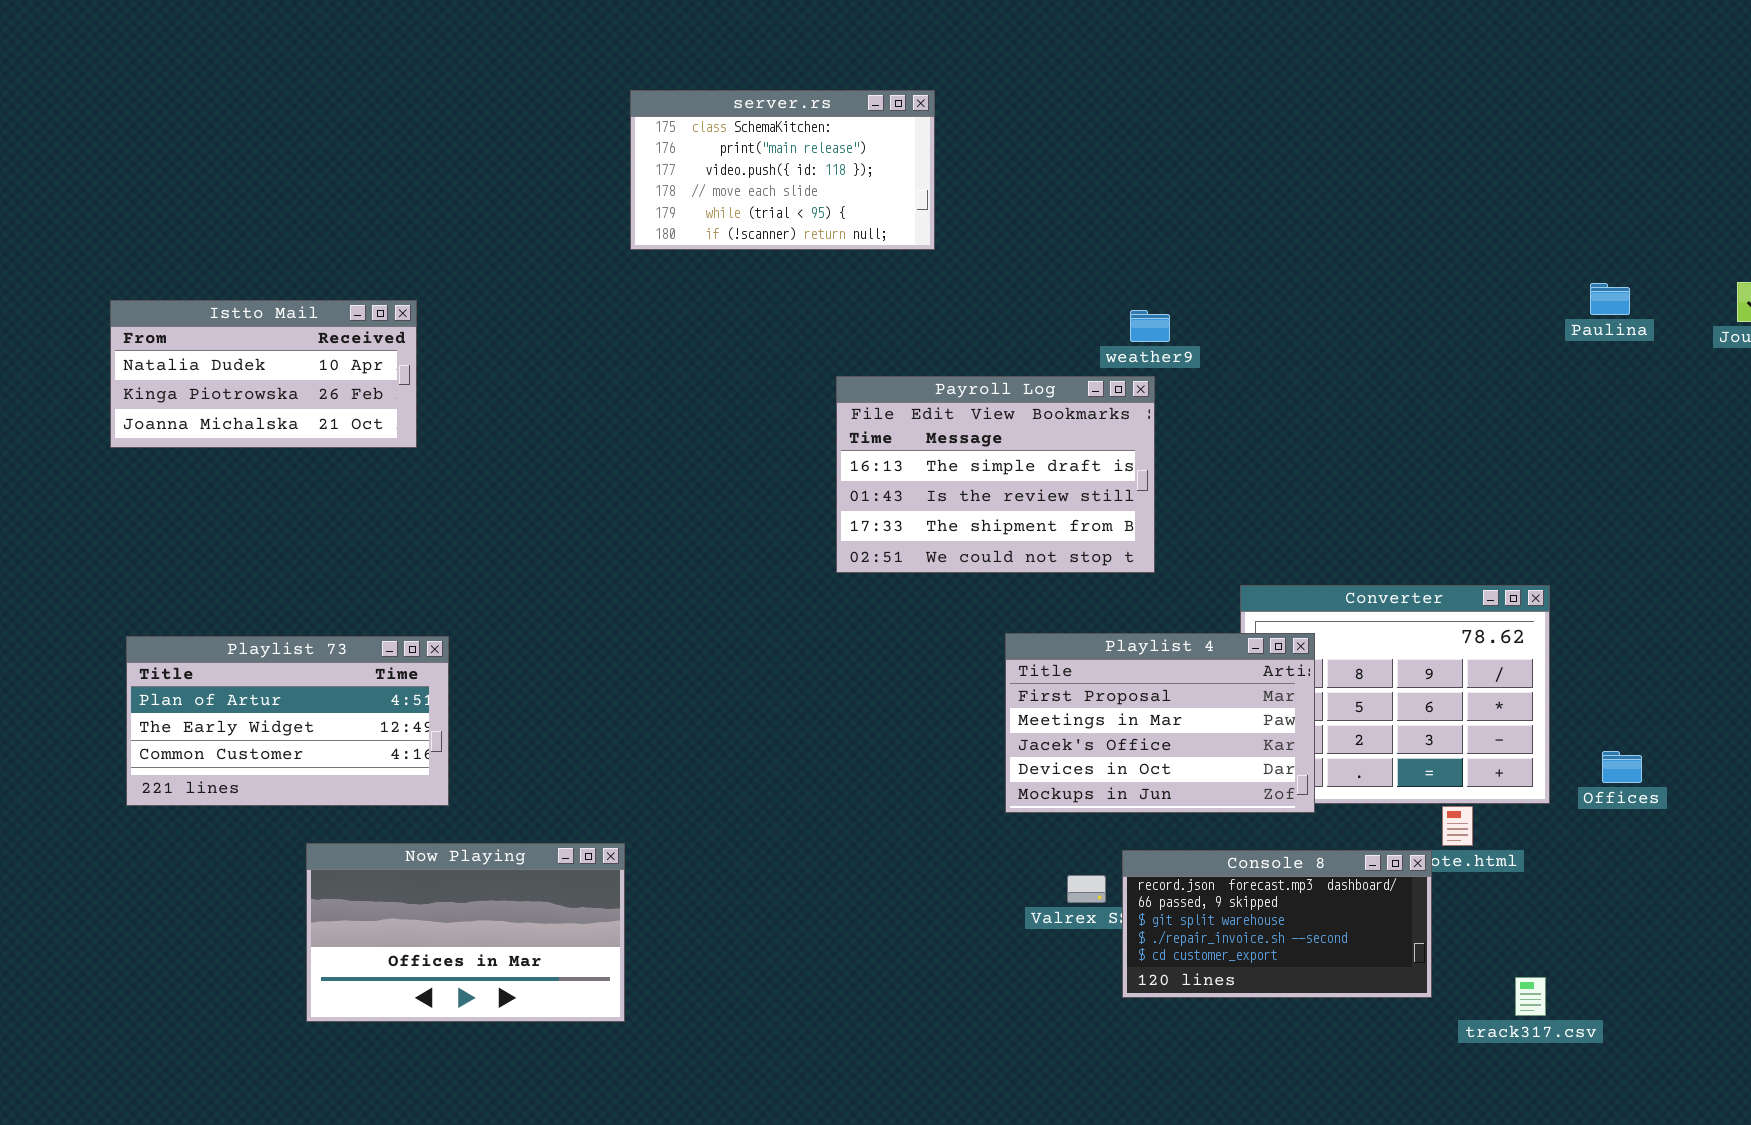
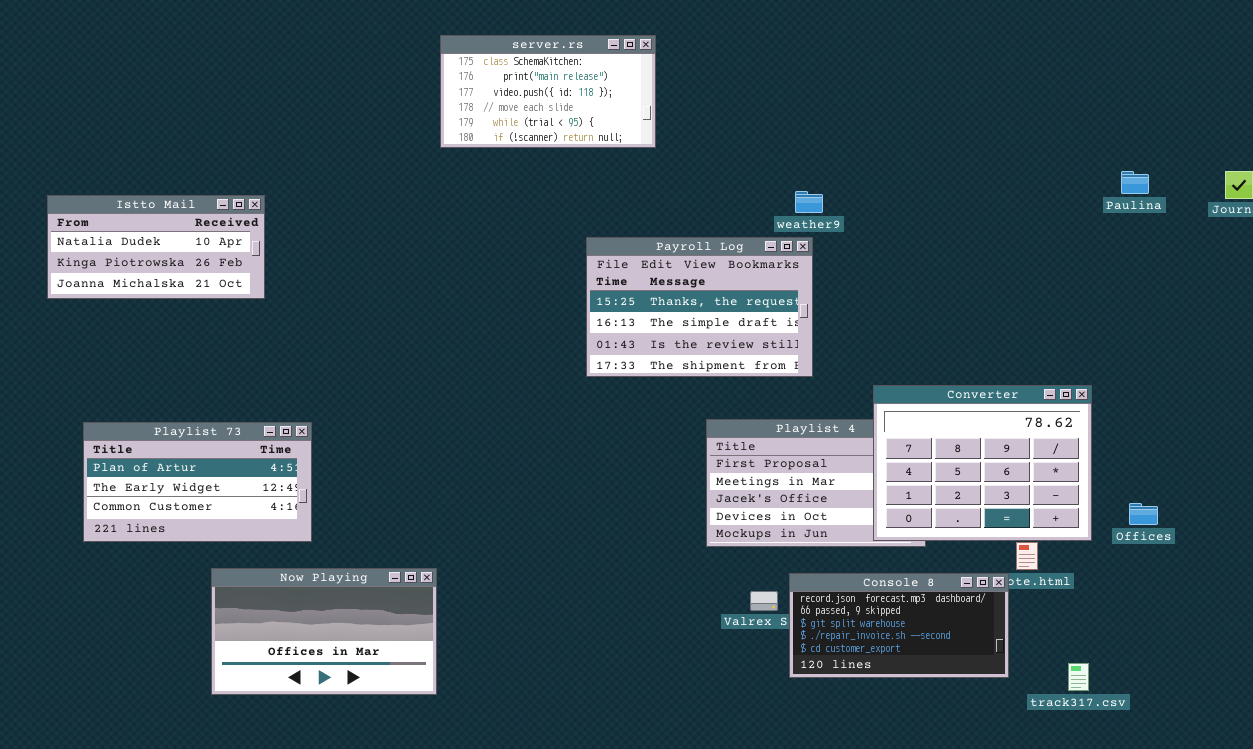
Istto Mail: [110,300,417,448] -> [47,195,265,299], moved
Payroll Log: [836,376,1155,573] -> [586,237,813,377], scrolled up 1 row
Converter: [1240,585,1550,804] -> [873,385,1092,541], raised

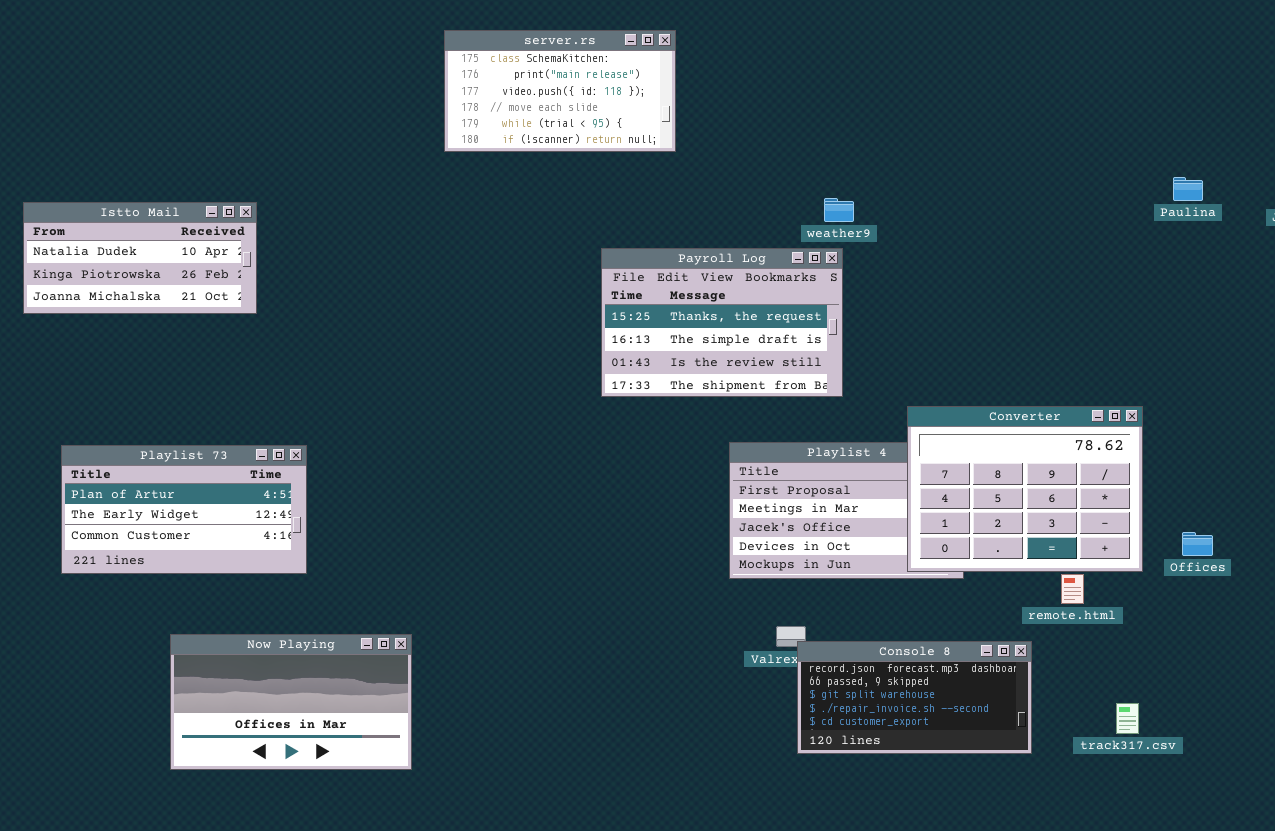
Now Playing: [211,568,437,695] -> [170,634,412,770], moved
Console 8: [789,573,1009,678] -> [797,641,1032,754], moved

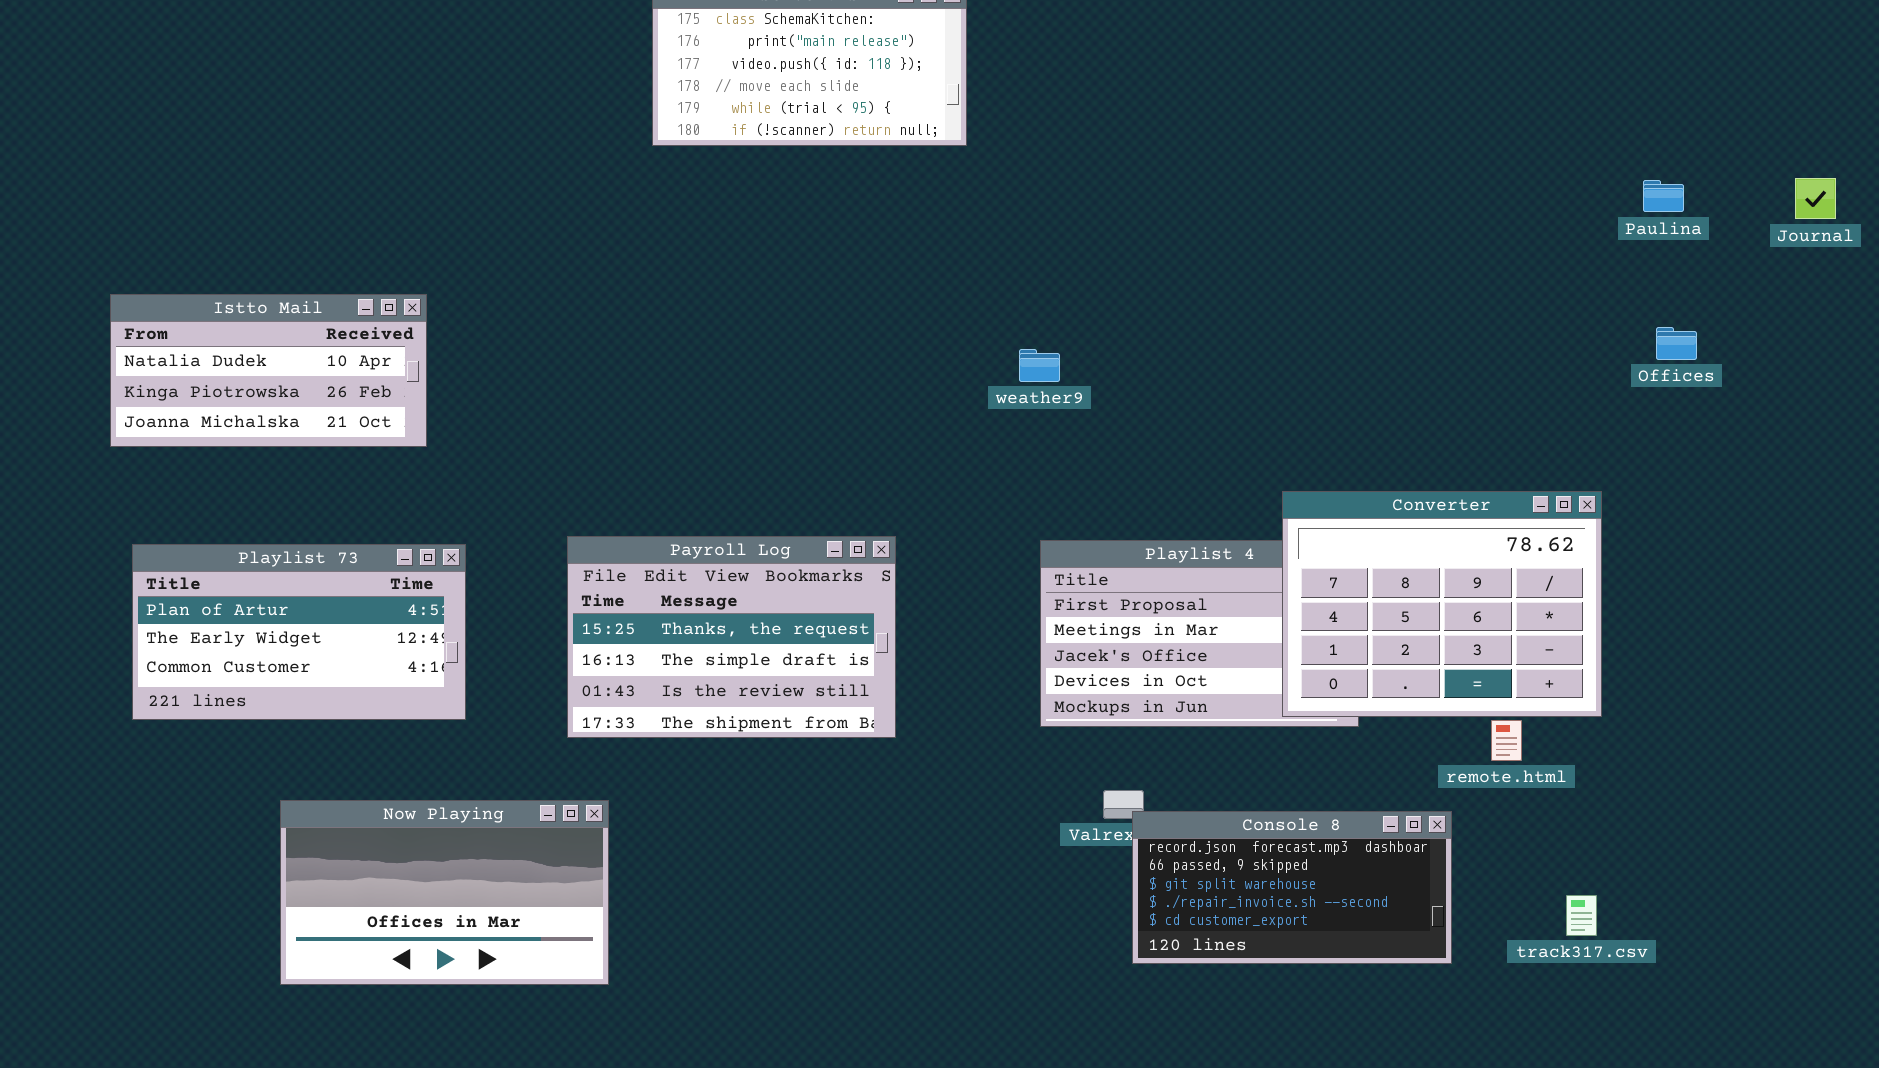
weather9: [824,198,854,222] -> [1019,349,1060,382], moved
Istto Mail: [23,202,257,314] -> [110,294,427,447], moved
Payroll Log: [601,248,843,397] -> [567,536,896,738], moved
Offices: [1182,532,1213,556] -> [1656,327,1697,360], moved

